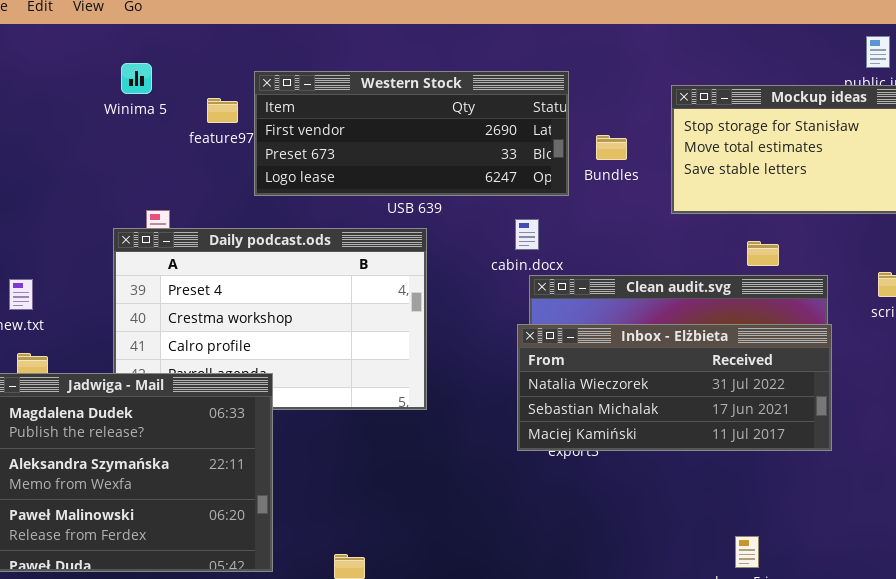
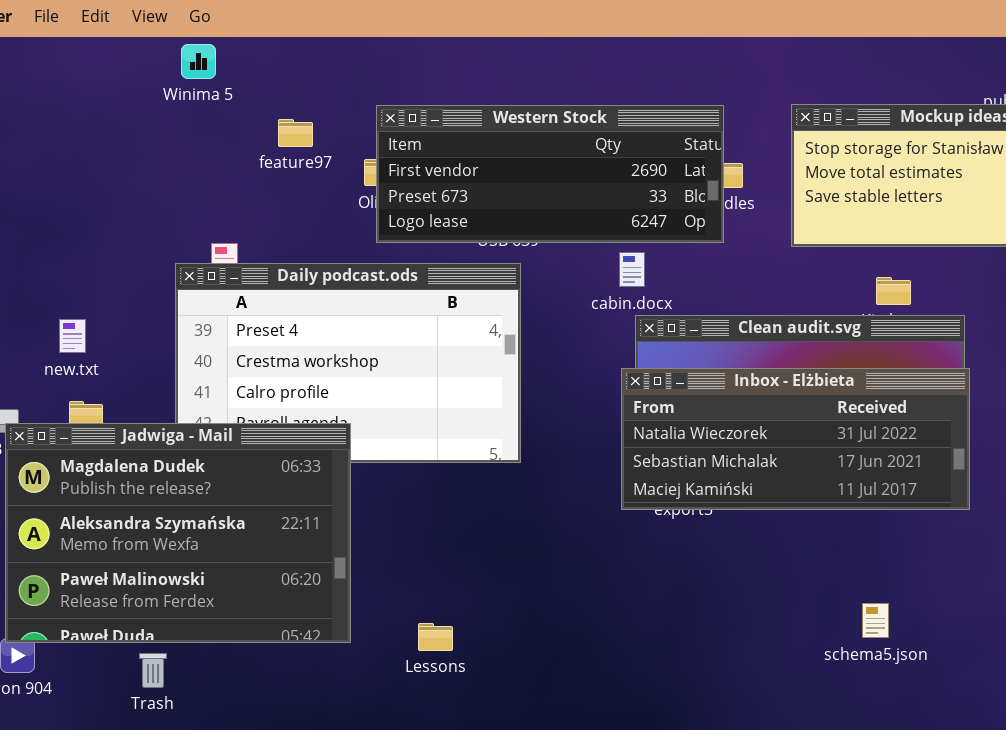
Winima 5: [121,63,152,94] -> [181,44,216,79], moved
Western Stock: [254,71,569,196] -> [376,105,724,243], moved

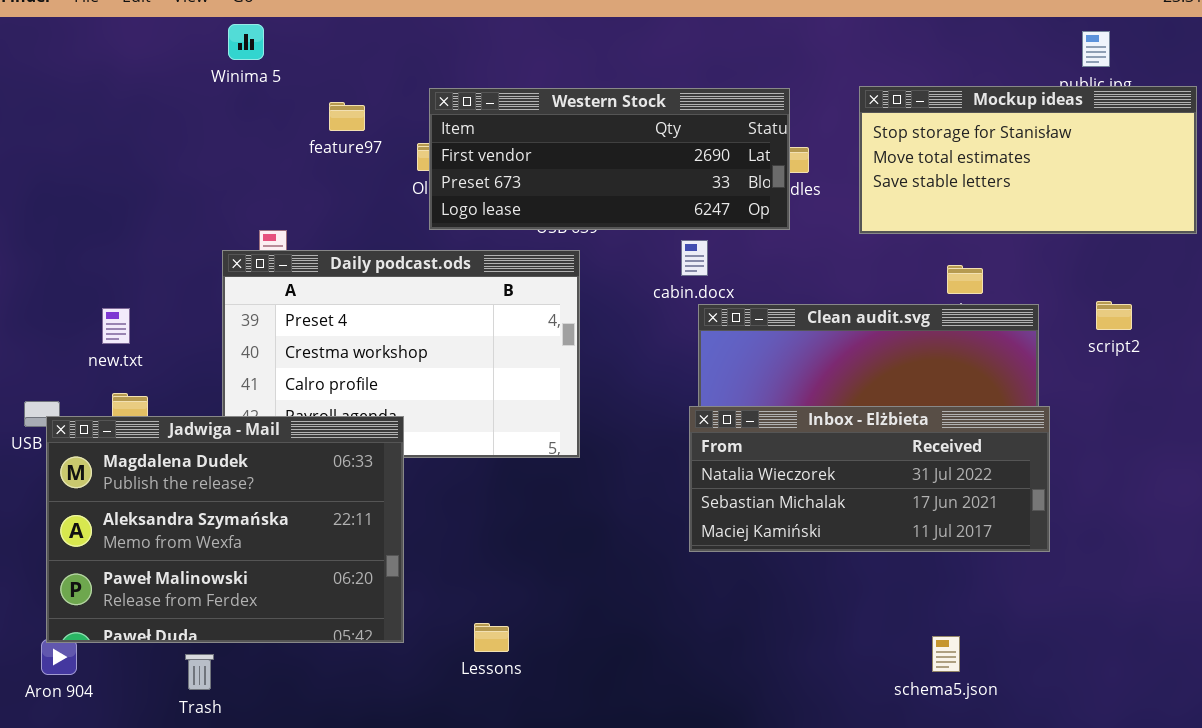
Inbox - Elżbieta: [621,368,970,510] -> [689,406,1050,552], moved
schema5.json: [862,603,889,638] -> [932,636,960,672], moved

